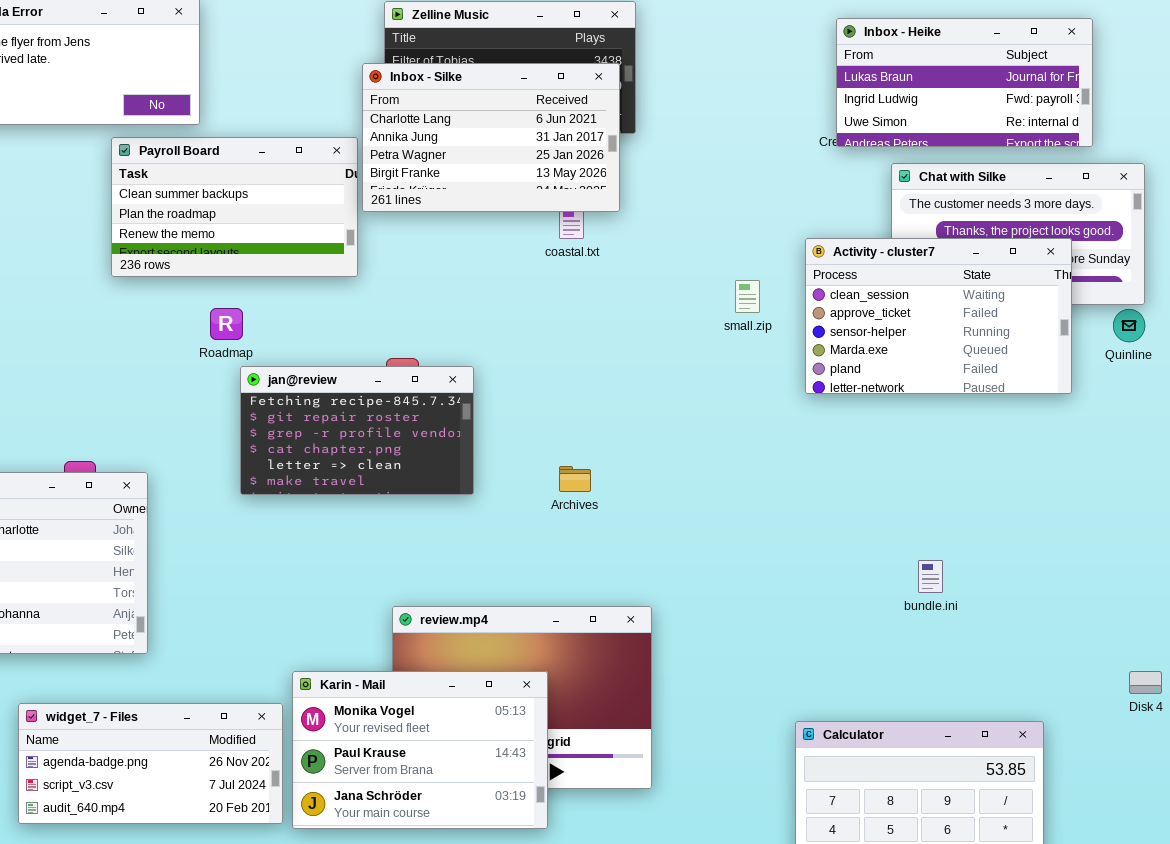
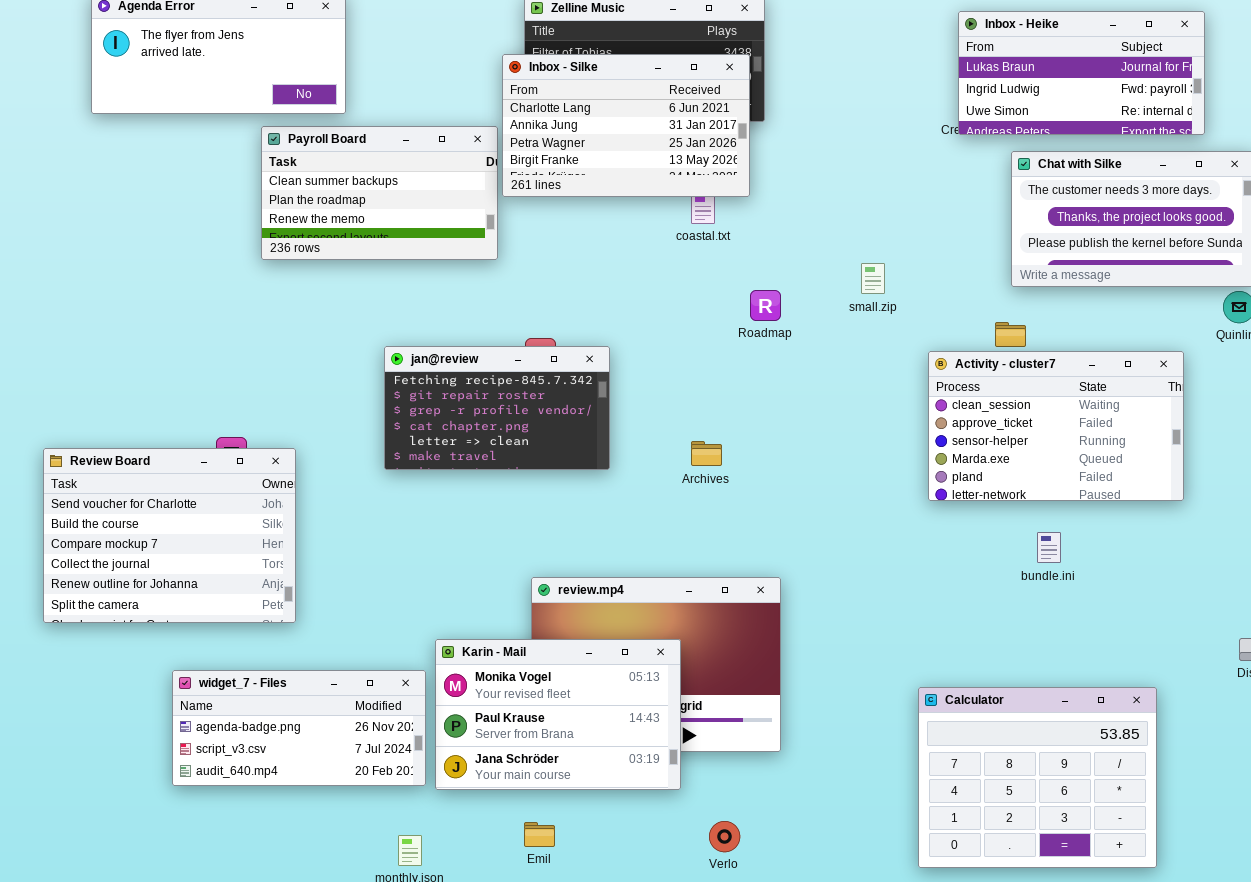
Activity - cluster7: [805,238,1072,394] -> [928,351,1184,501], moved
Roadmap: [210,308,243,340] -> [750,290,781,321], moved

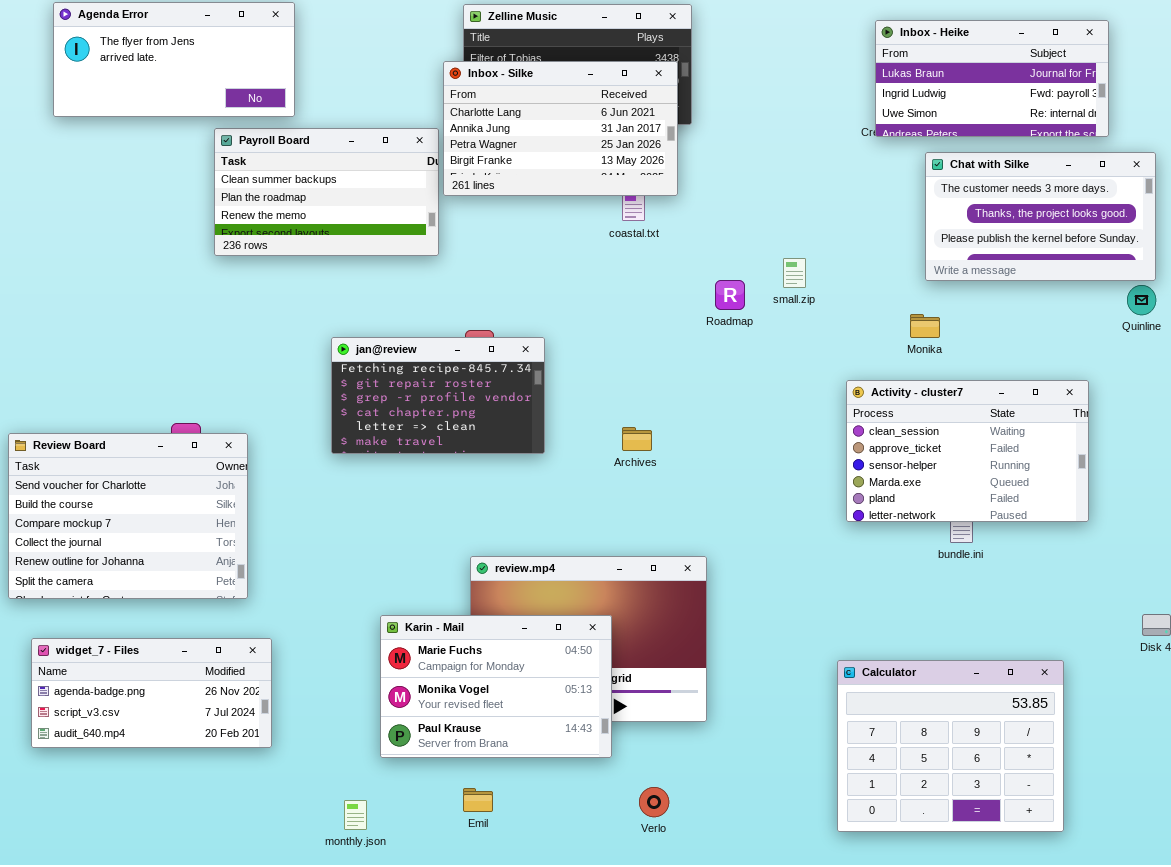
Roadmap: [750,290,781,321] -> [715,280,745,310], moved
Activity - cluster7: [928,351,1184,501] -> [846,380,1089,522], moved
Karin - Mail: [435,639,681,790] -> [380,615,612,758], scrolled up 1 row
widget_7 - Files: [172,670,426,786] -> [31,638,272,748], moved

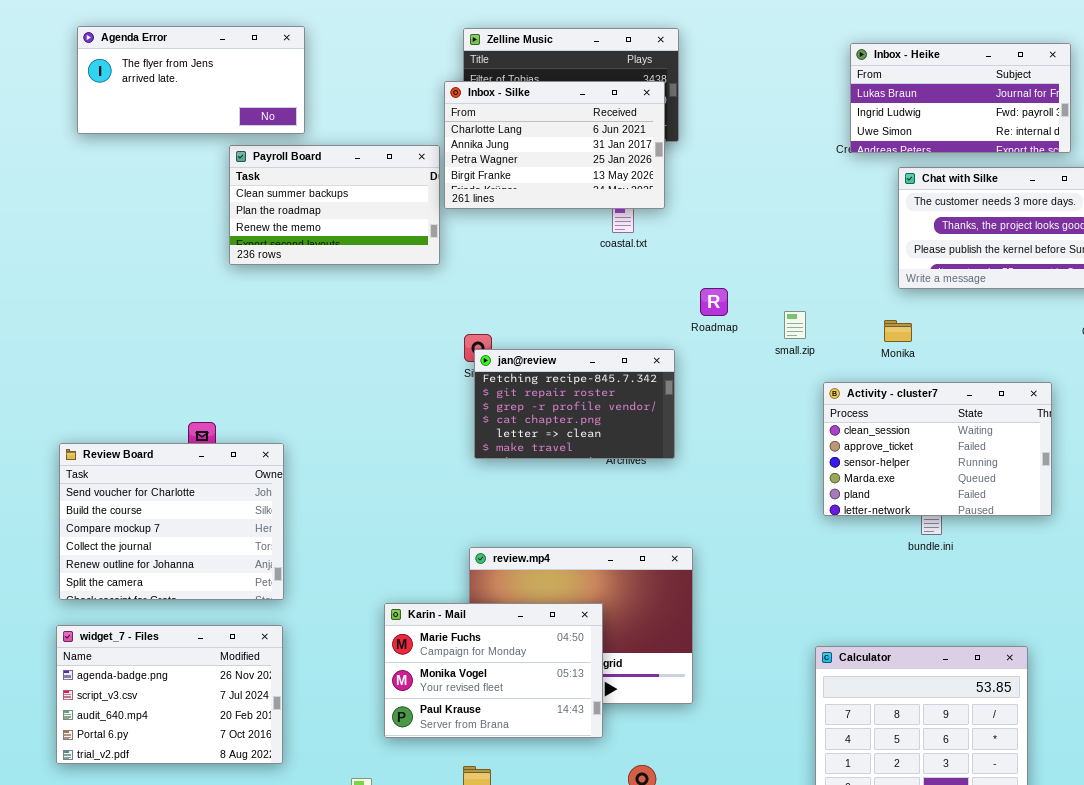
small.zip: [783,258,806,288] -> [784,311,806,339], moved
jan@review: [331,337,545,454] -> [474,349,675,459], moved
Review Board: [8,433,248,599] -> [59,443,284,600], moved
widget_7 - Files: [31,638,272,748] -> [56,625,283,764], resized

